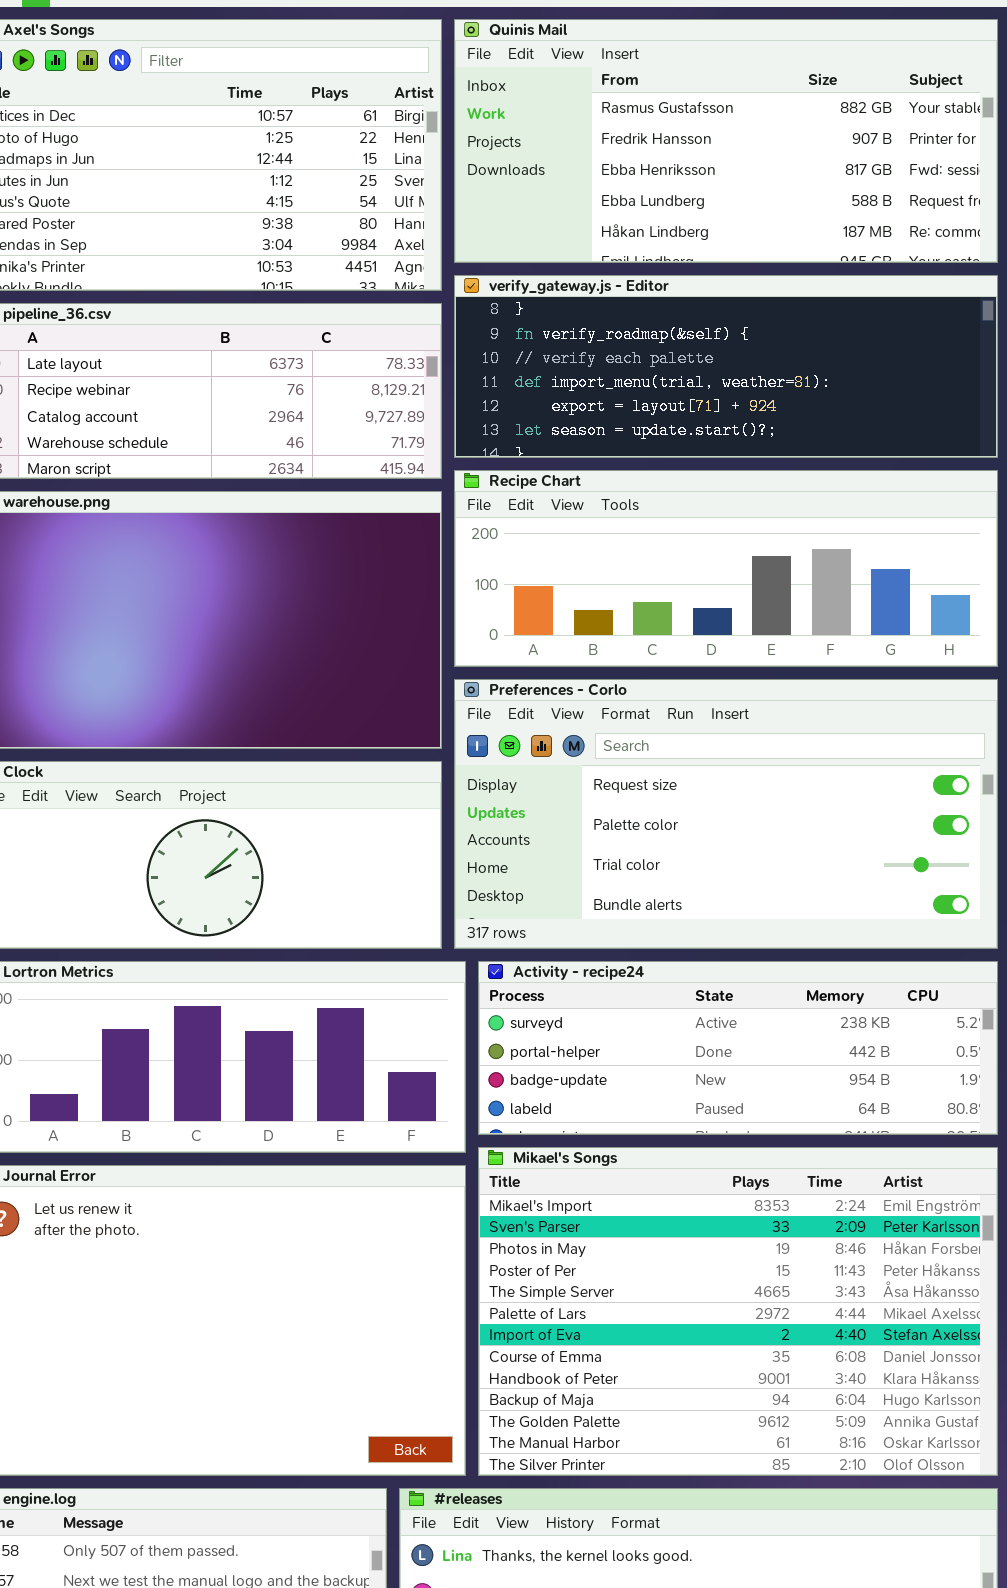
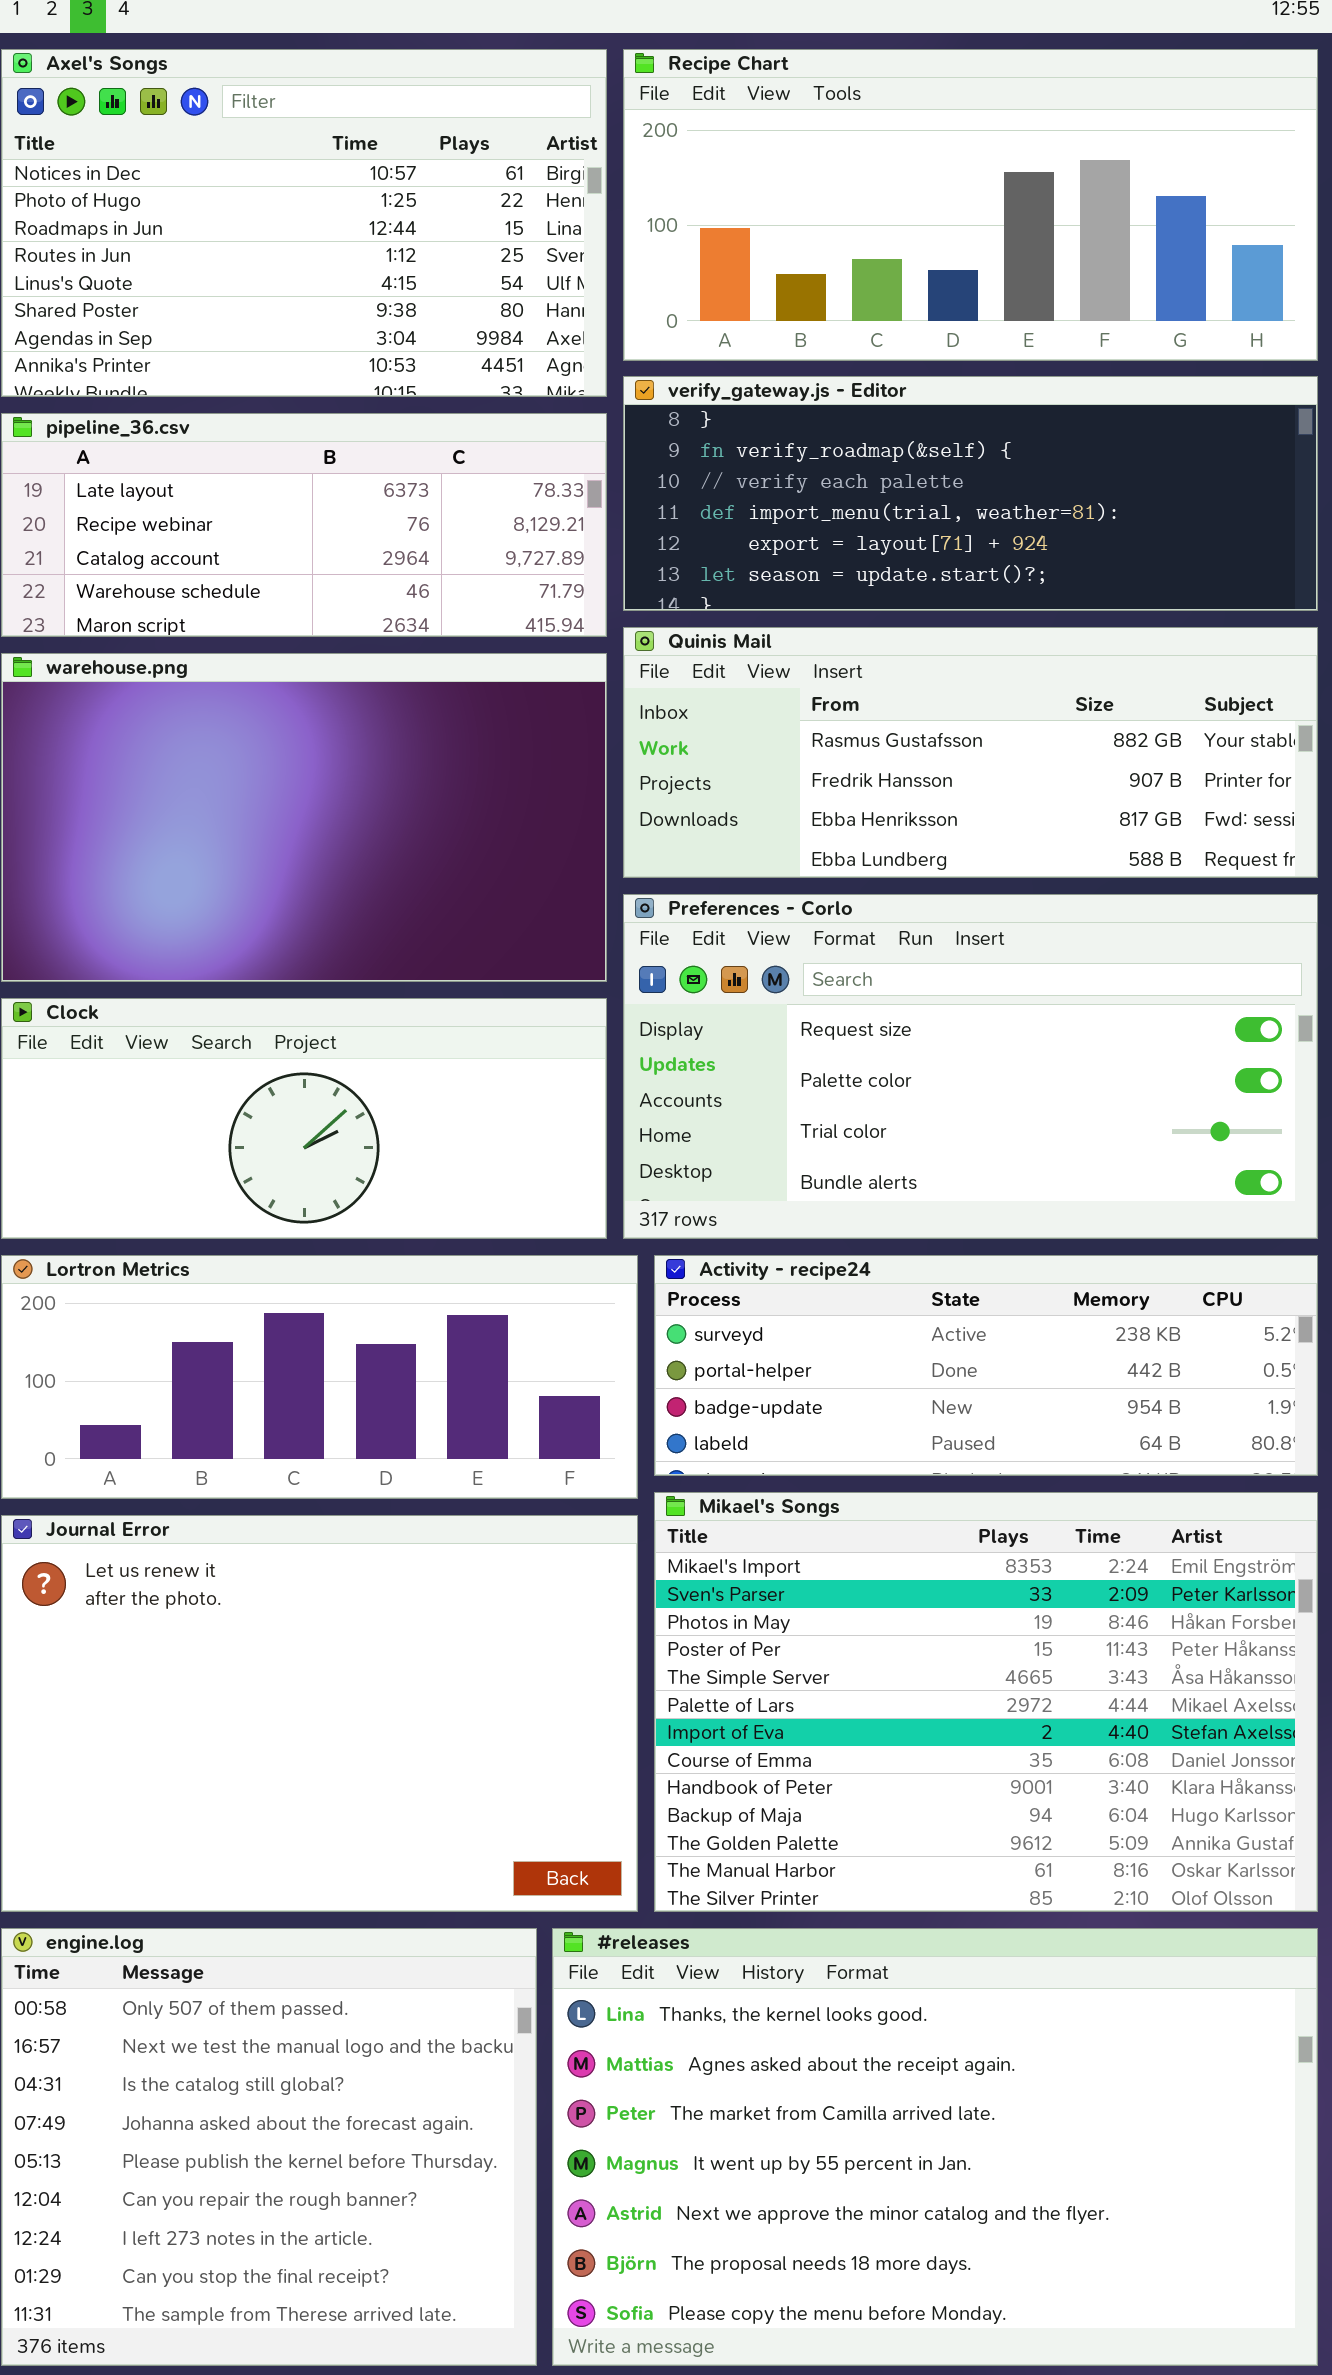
Quinis Mail: [454,19,998,263] -> [623,627,1318,878], moved, resized
Recipe Chart: [454,470,998,667] -> [623,49,1318,361], moved, resized

